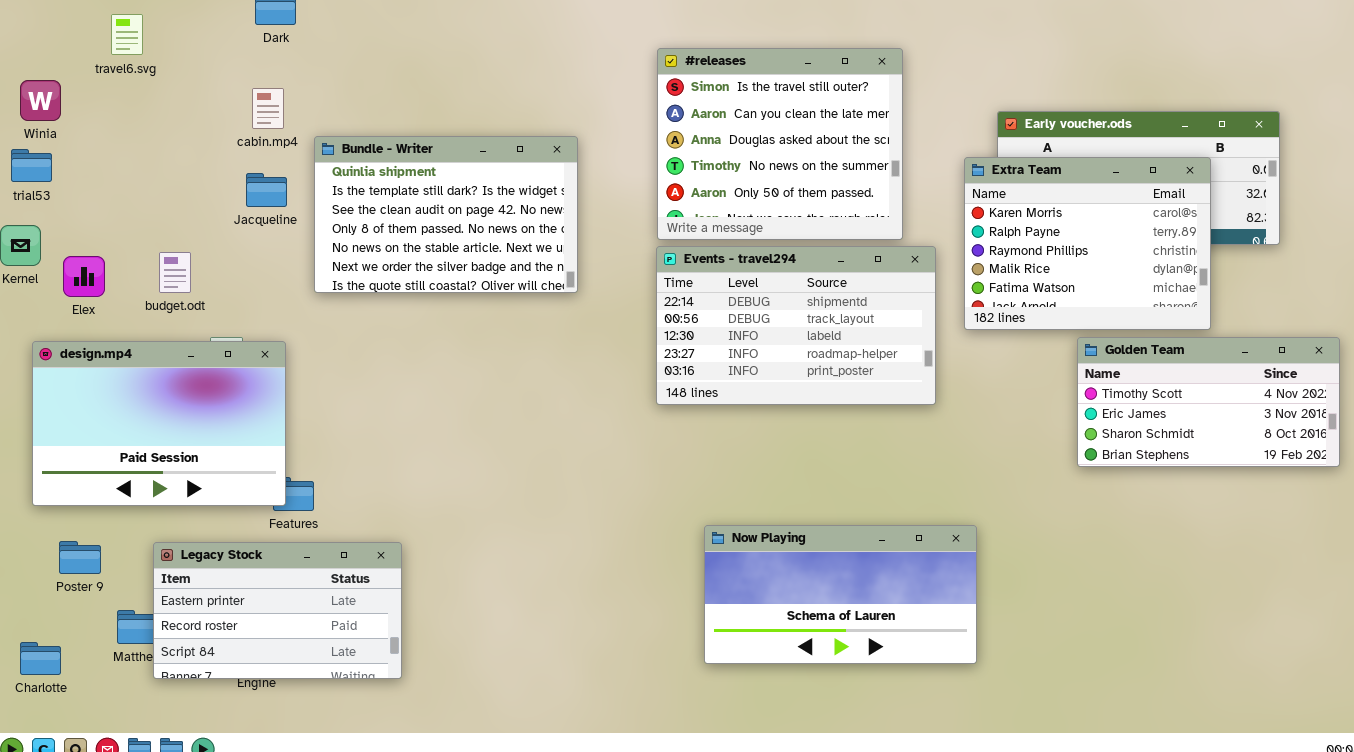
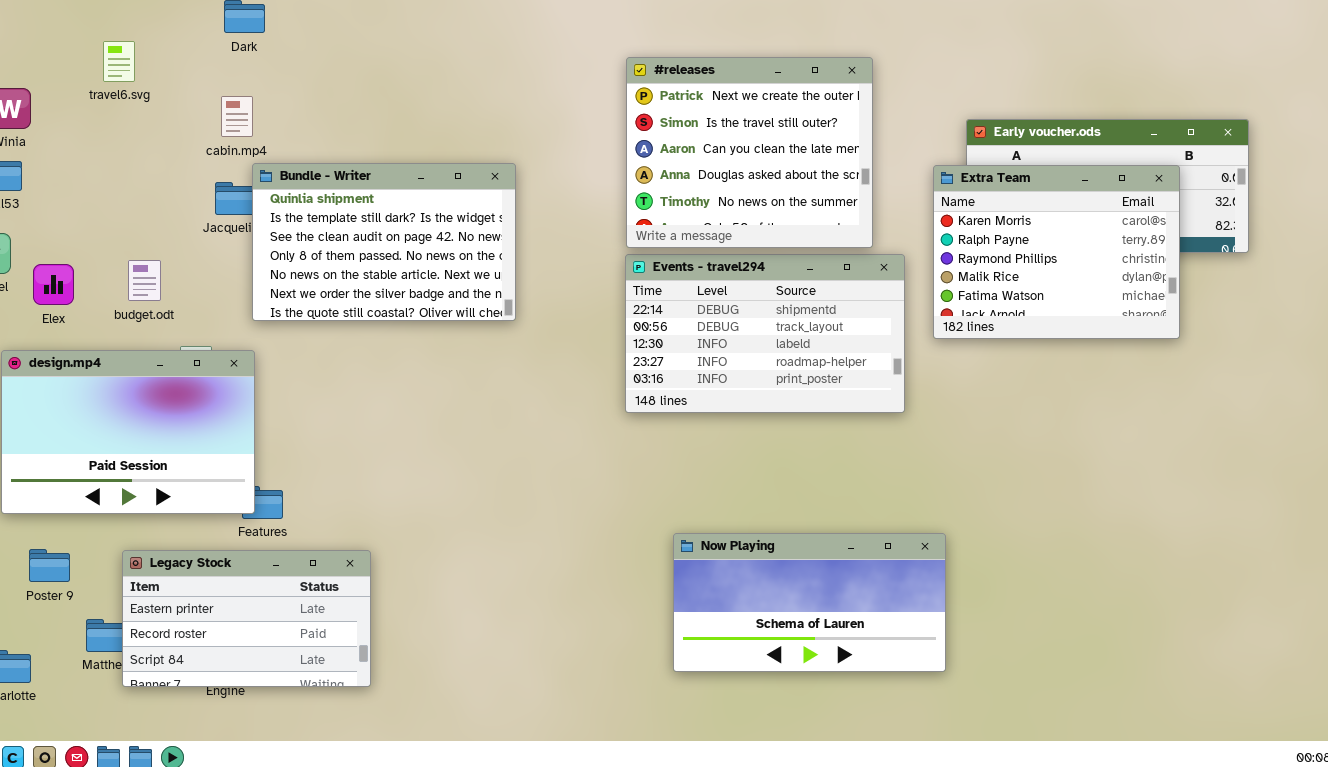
travel6.svg: [111,14,143,55] -> [103,41,135,82], moved
#releases: [657,48,903,240] -> [626,57,873,248], scrolled up 1 row
Bundle - Writer: [314,136,578,293] -> [252,163,516,321], moved
Golden Team: [1077,337,1340,467] -> none, closed

